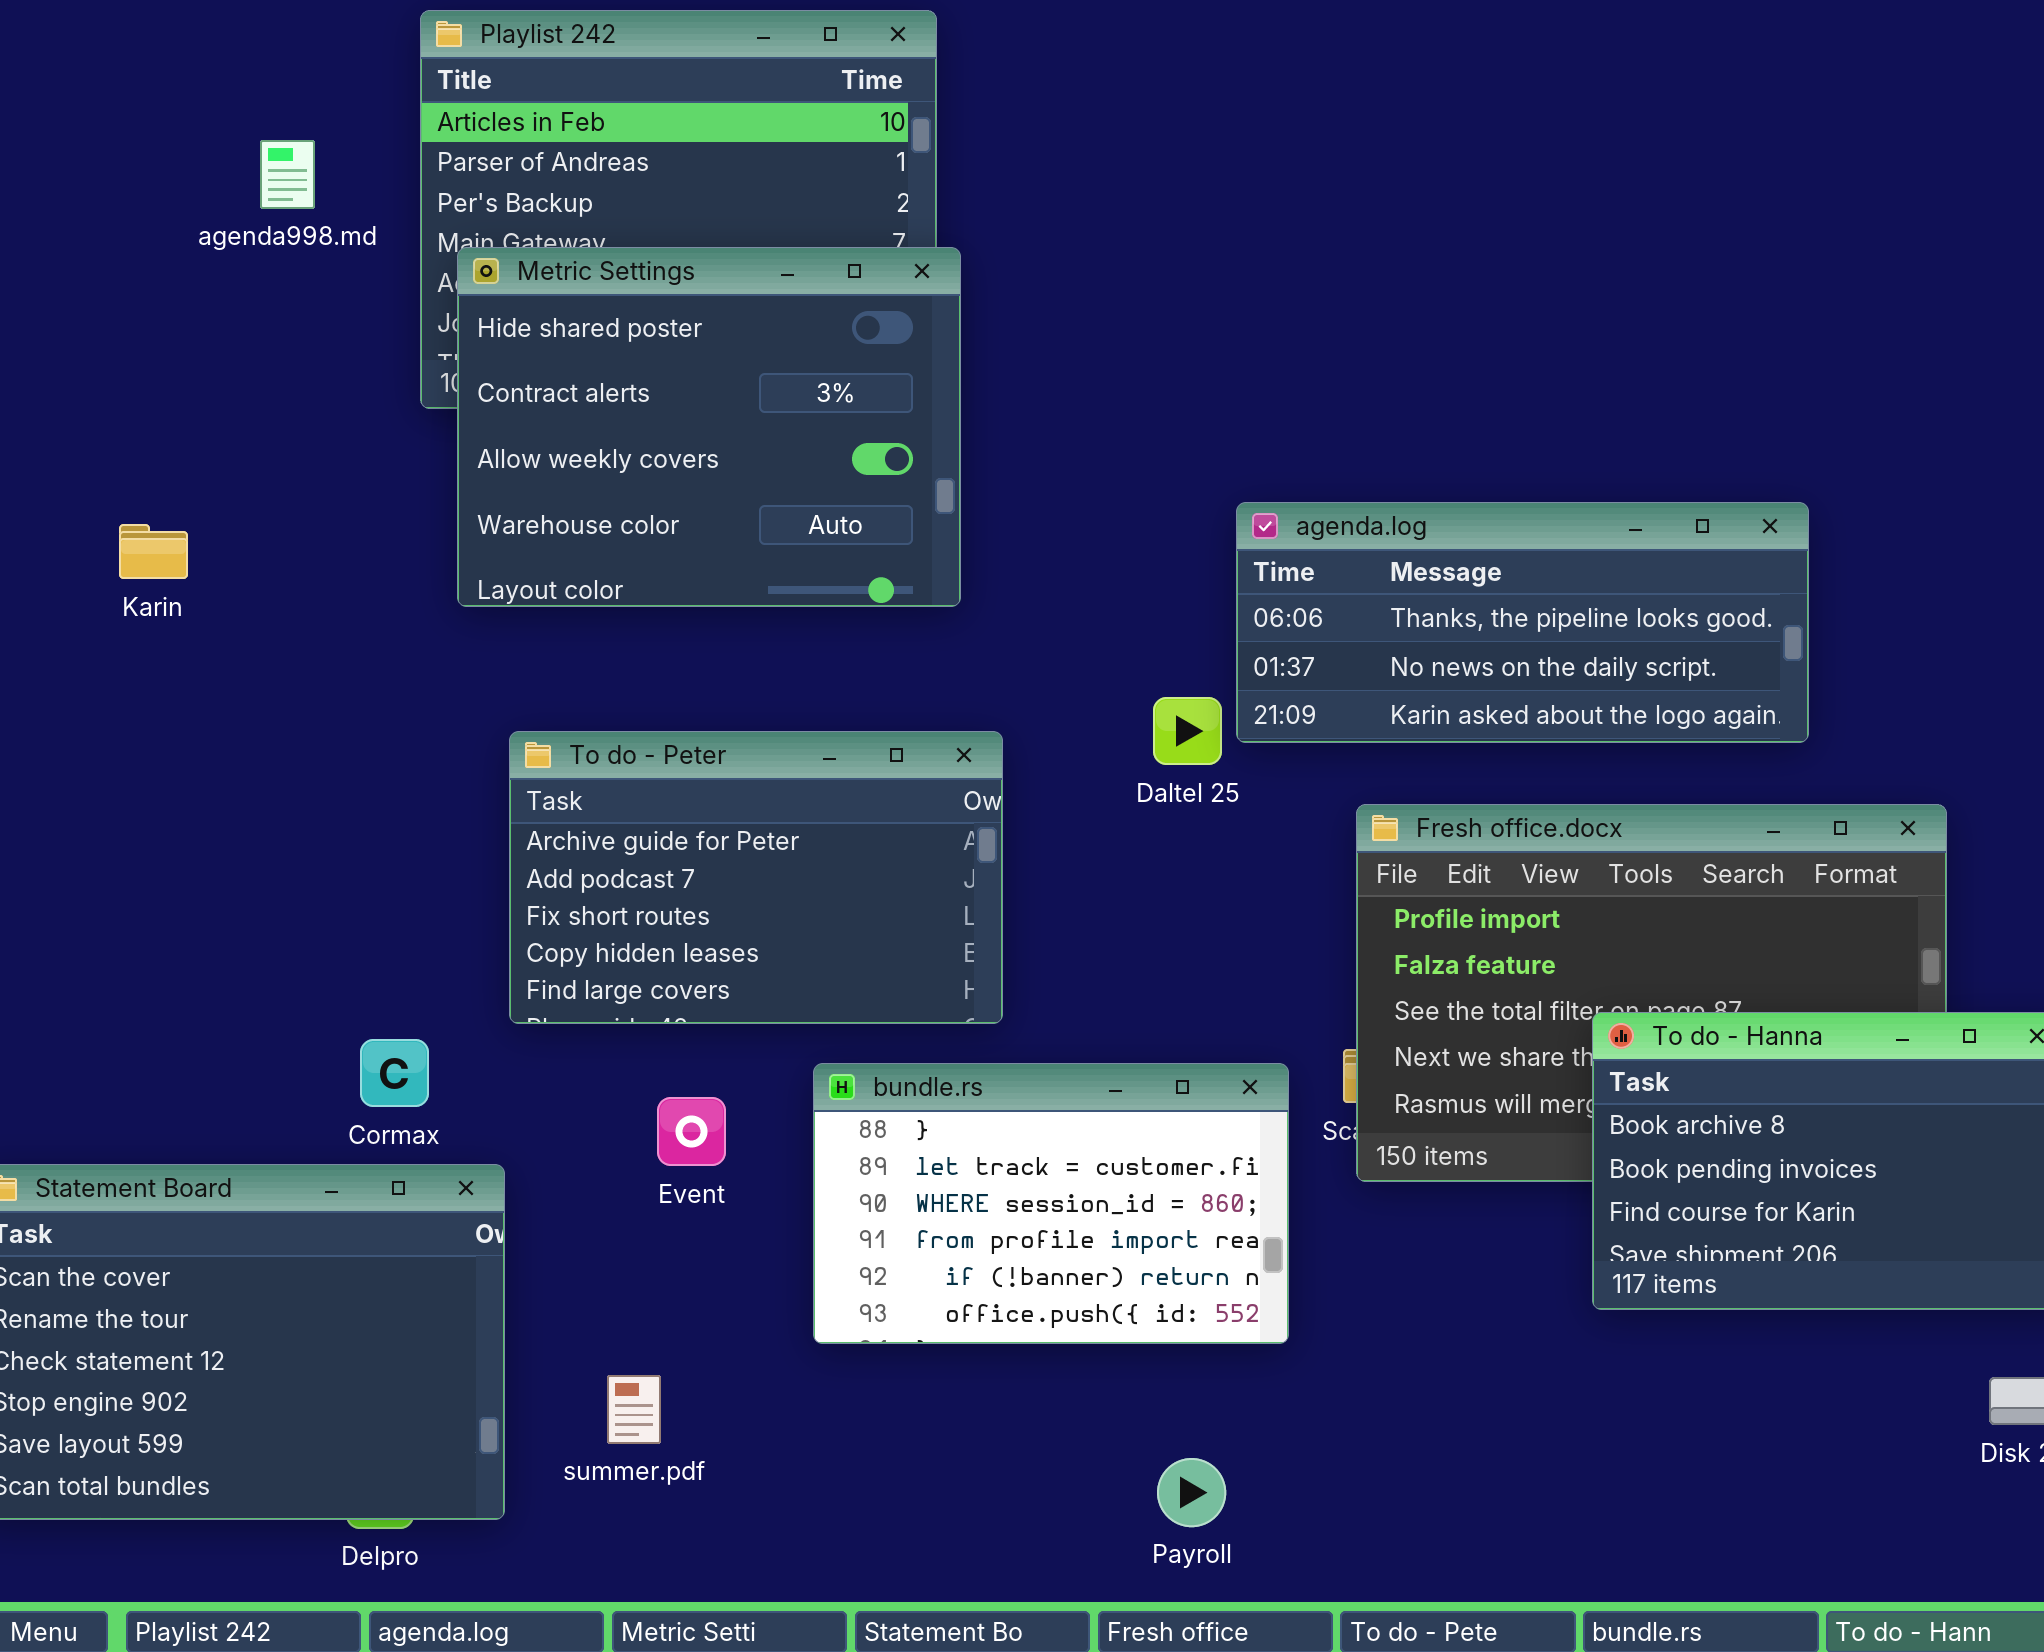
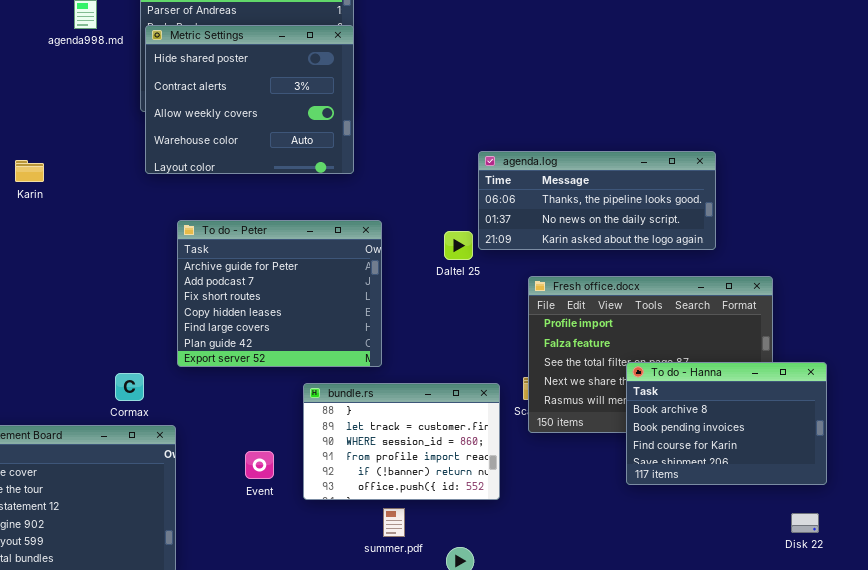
Metric Settings: [457,247,961,607] -> [145,25,354,174], moved
To do - Peter: [509,731,1003,1024] -> [177,220,382,367], resized
Event: [657,1097,726,1166] -> [245,451,274,479], moved
summer.pdf: [607,1375,661,1444] -> [383,508,405,537], moved

